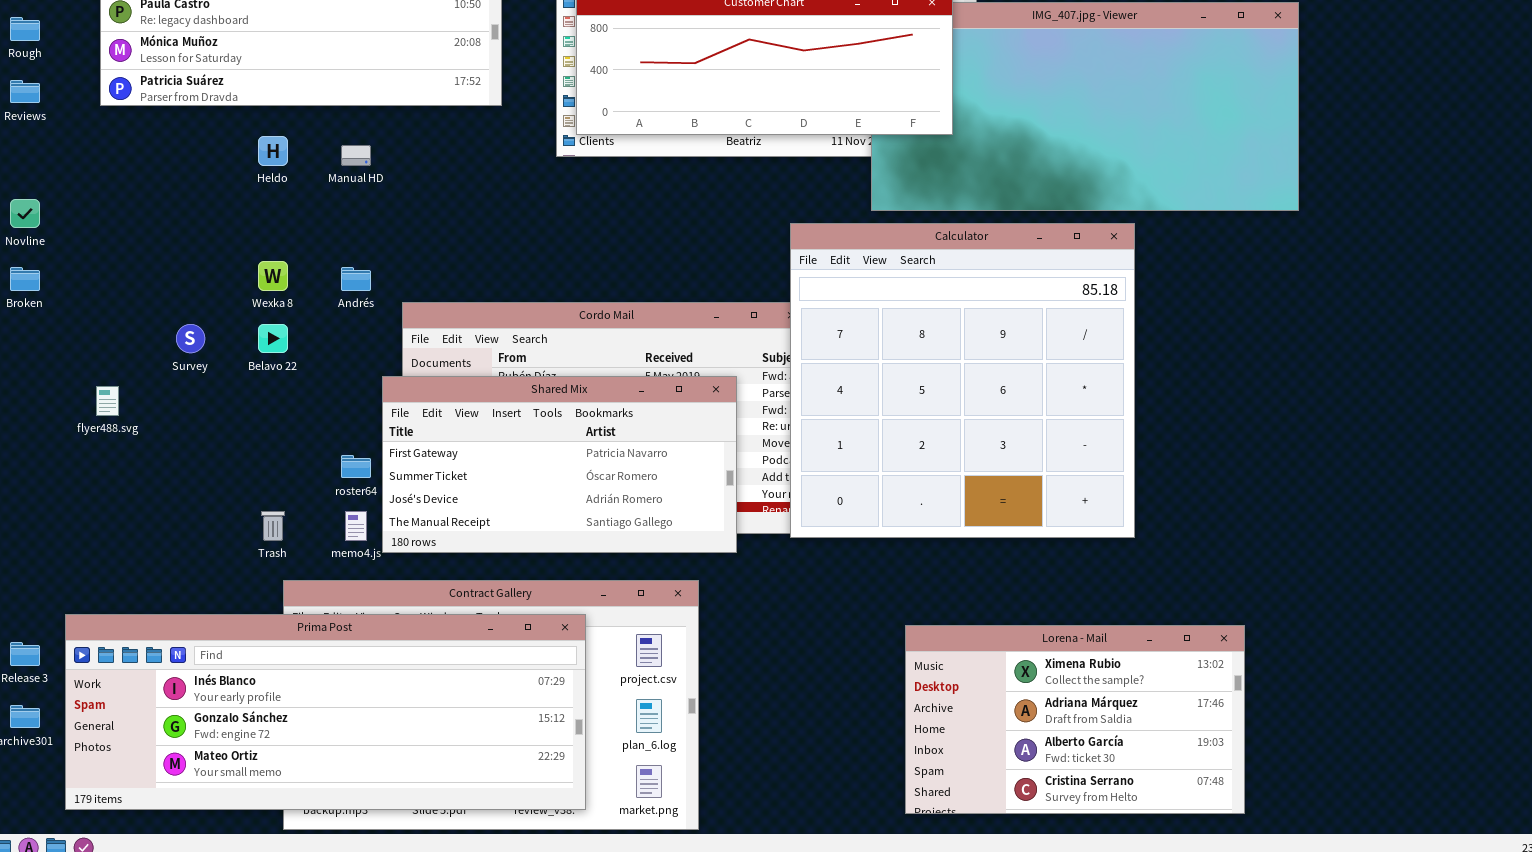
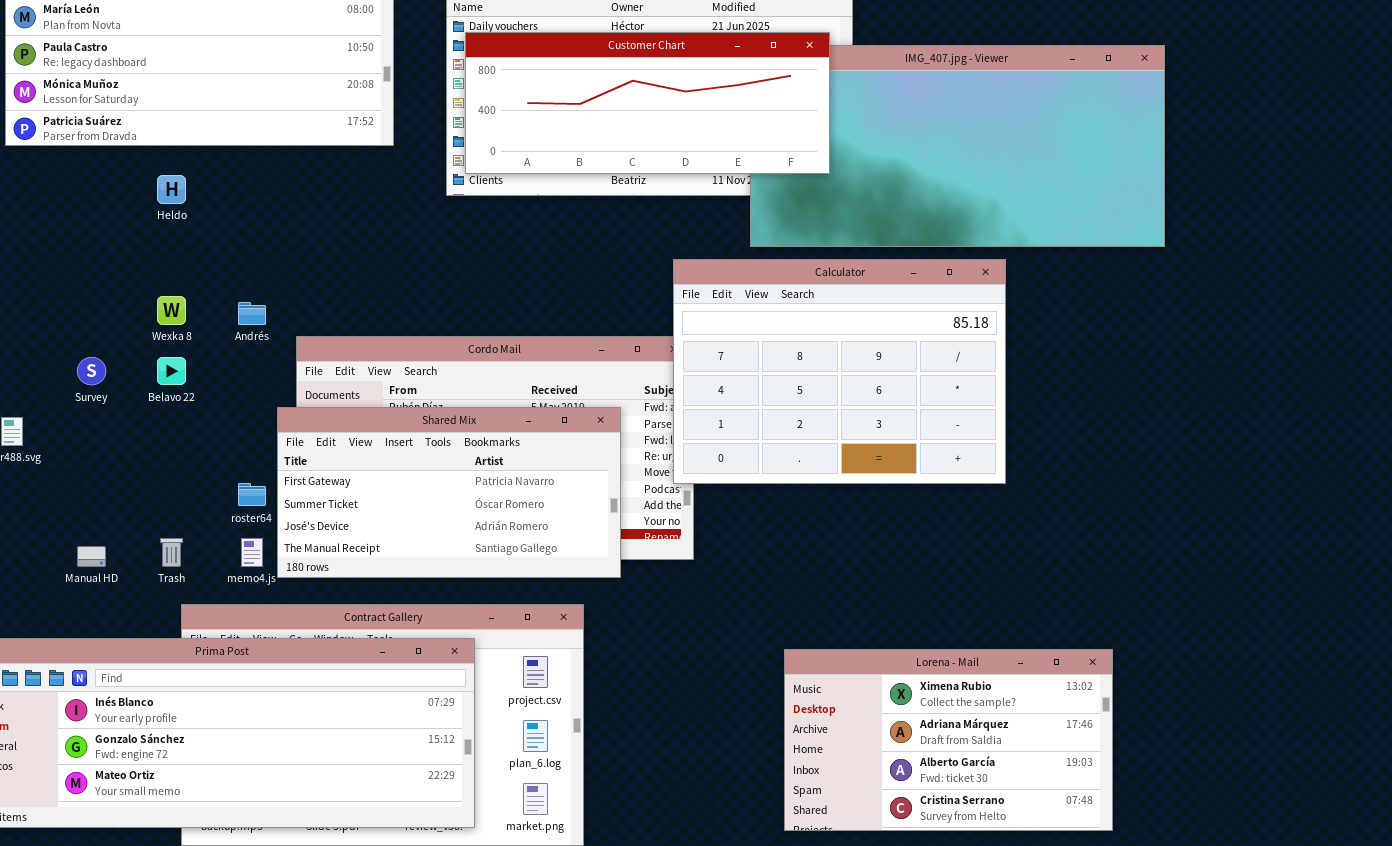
Manual HD: [341,145,371,166] -> [77,546,106,567], moved
Calculator: [790,223,1135,538] -> [673,259,1006,484], resized

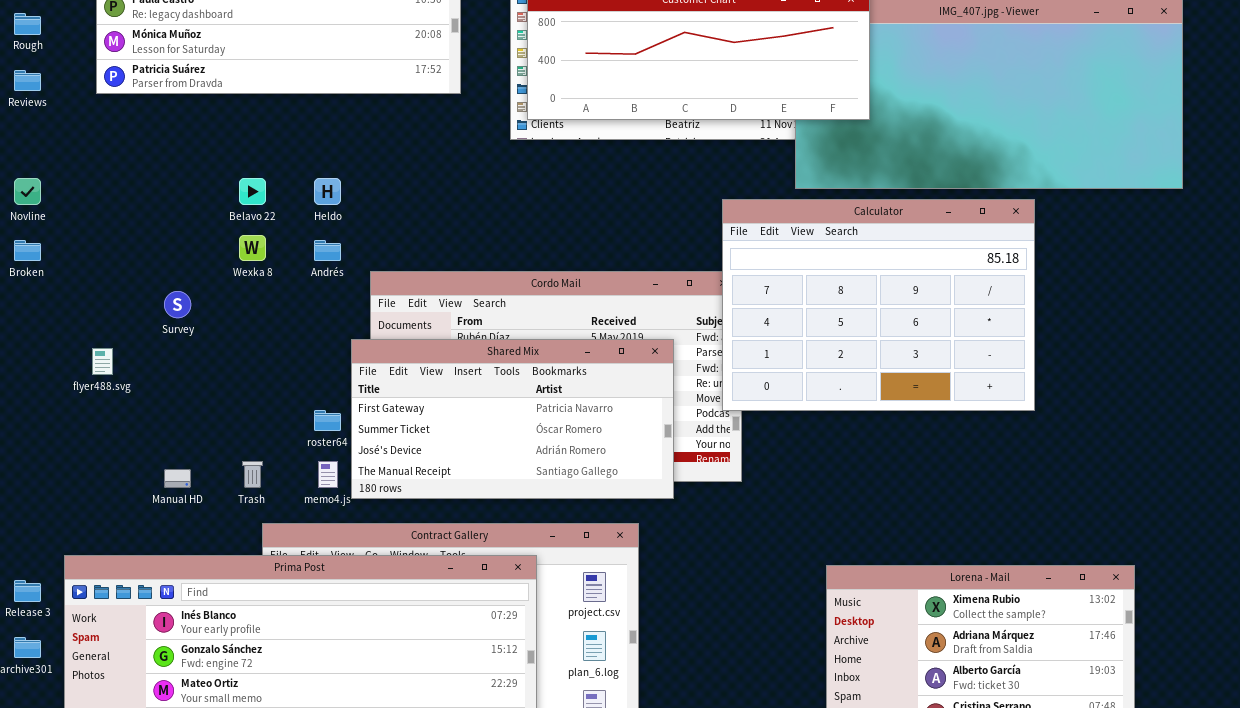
Heldo: [157,175,186,204] -> [314,178,341,205], moved
Belavo 22: [157,357,186,385] -> [239,178,266,205], moved

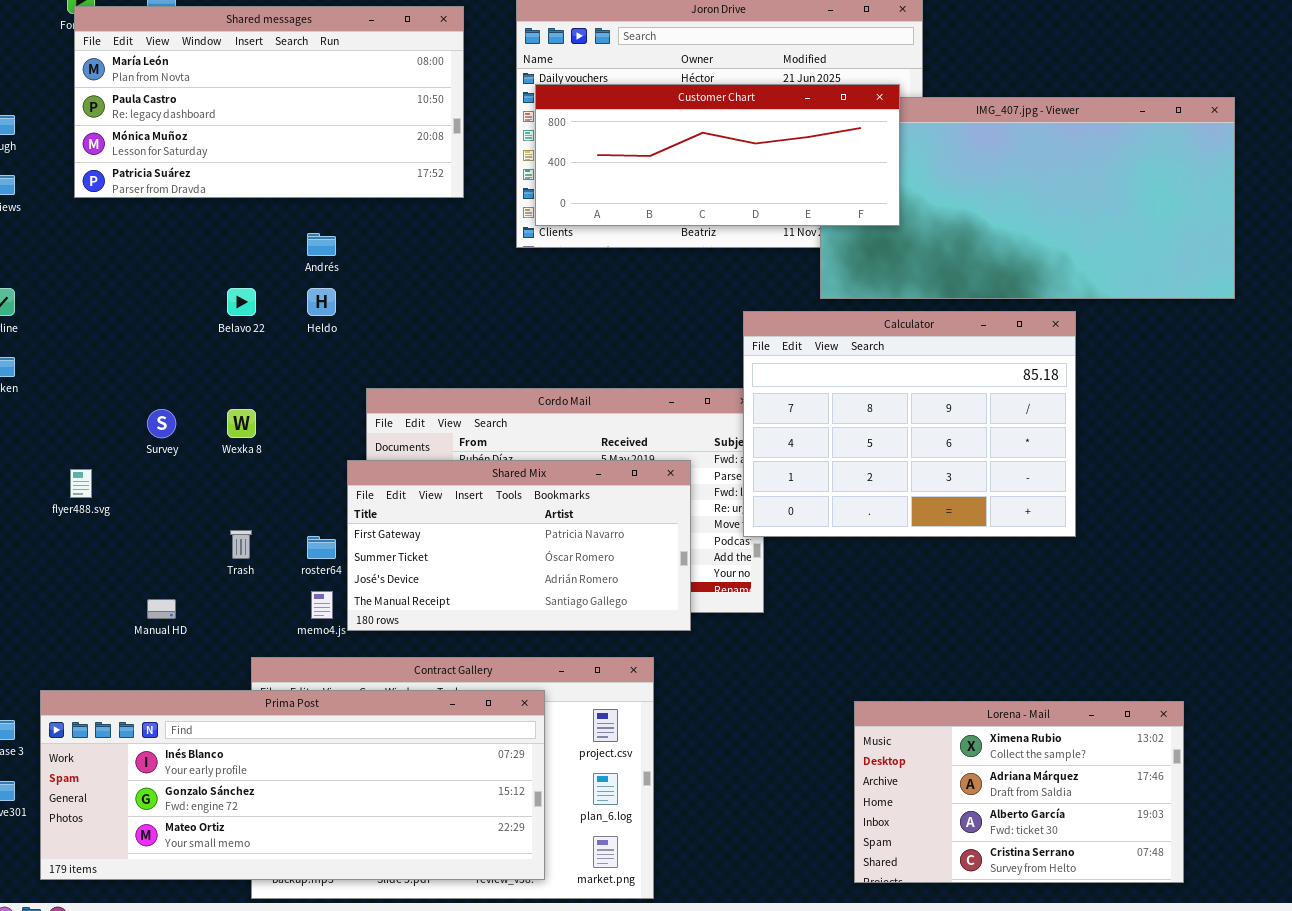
Wexka 8: [239,235,266,261] -> [227,409,256,438], moved
Andrés: [314,240,341,261] -> [307,233,336,256], moved
Trash: [242,461,263,488] -> [230,530,252,559], moved

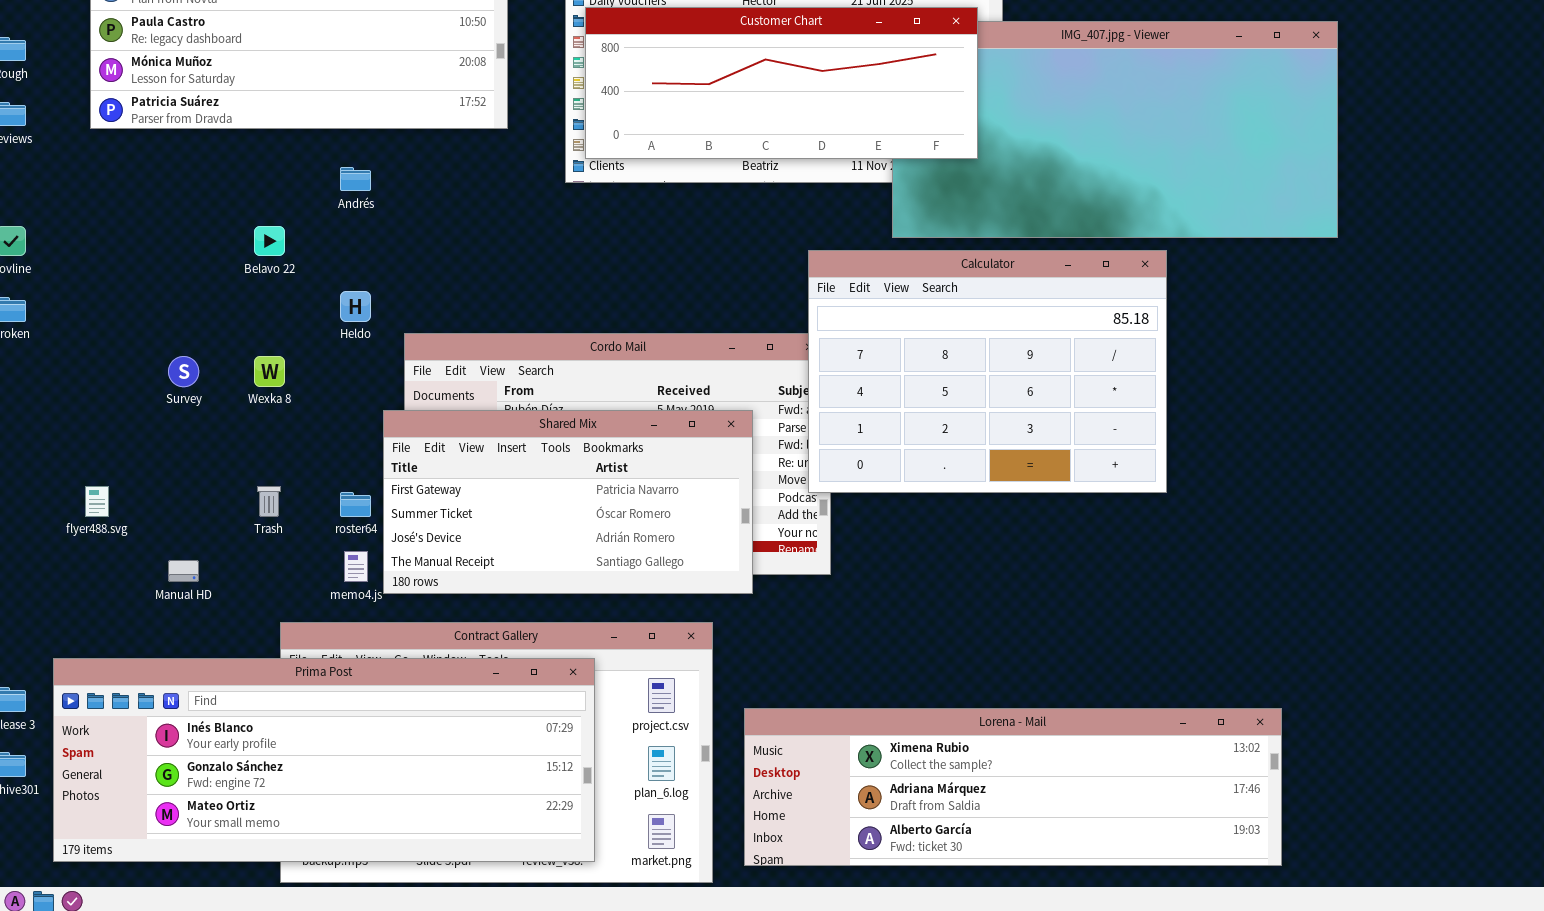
Heldo: [307,288,336,316] -> [340,291,371,322], moved
flyer488.svg: [70,469,92,498] -> [85,486,109,517], moved
Lorena - Mail: [854,701,1184,883] -> [744,708,1282,866], resized

